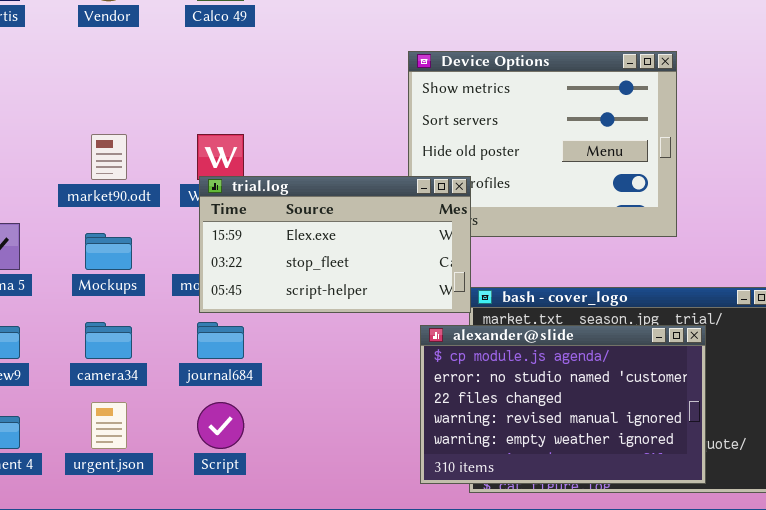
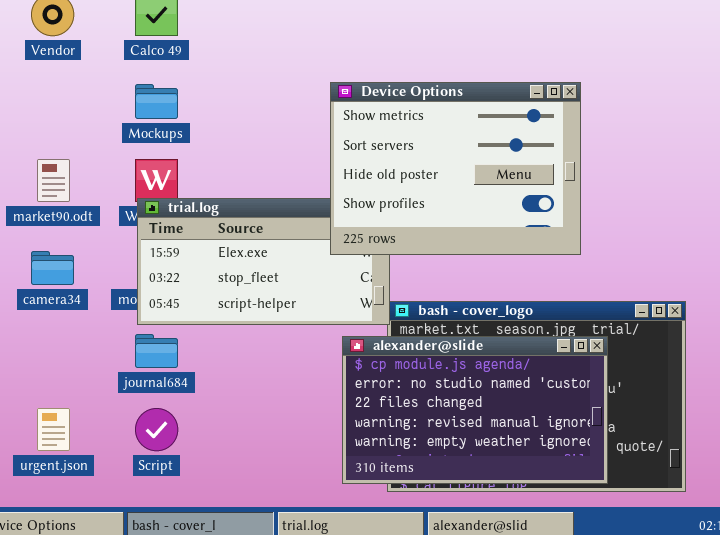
Device Options: [408,51,677,237] -> [330,82,581,255], raised
Mockups: [85,233,132,270] -> [135,84,178,119], moved
camera34: [85,322,132,359] -> [31,251,74,285], moved

